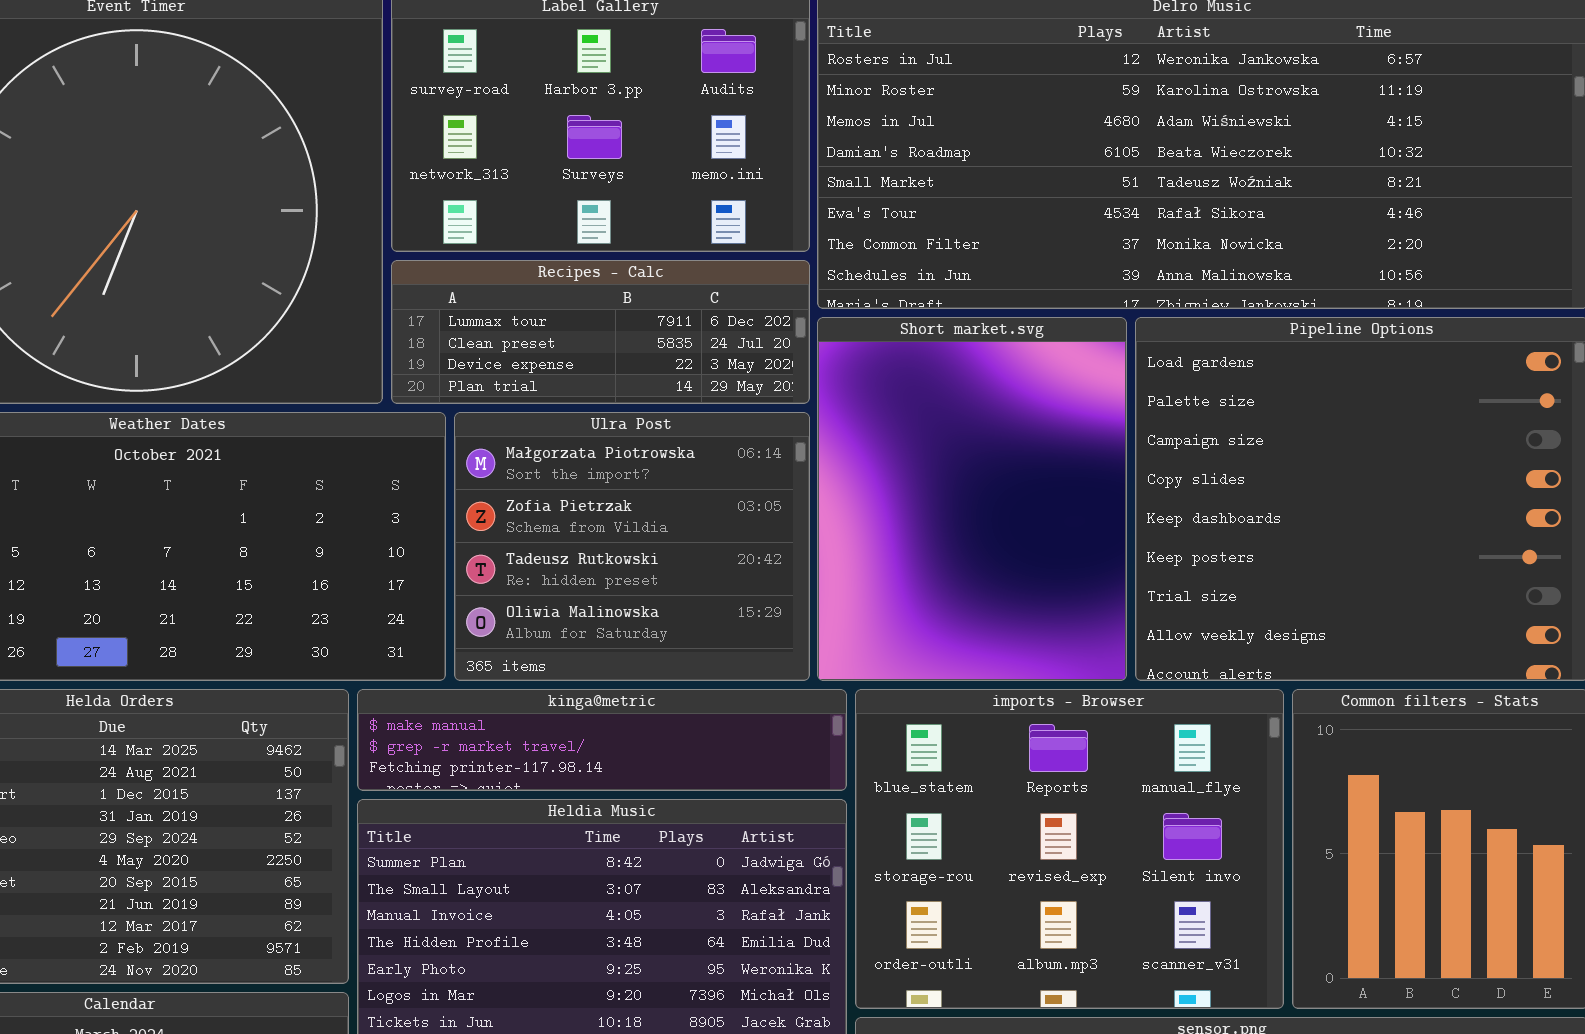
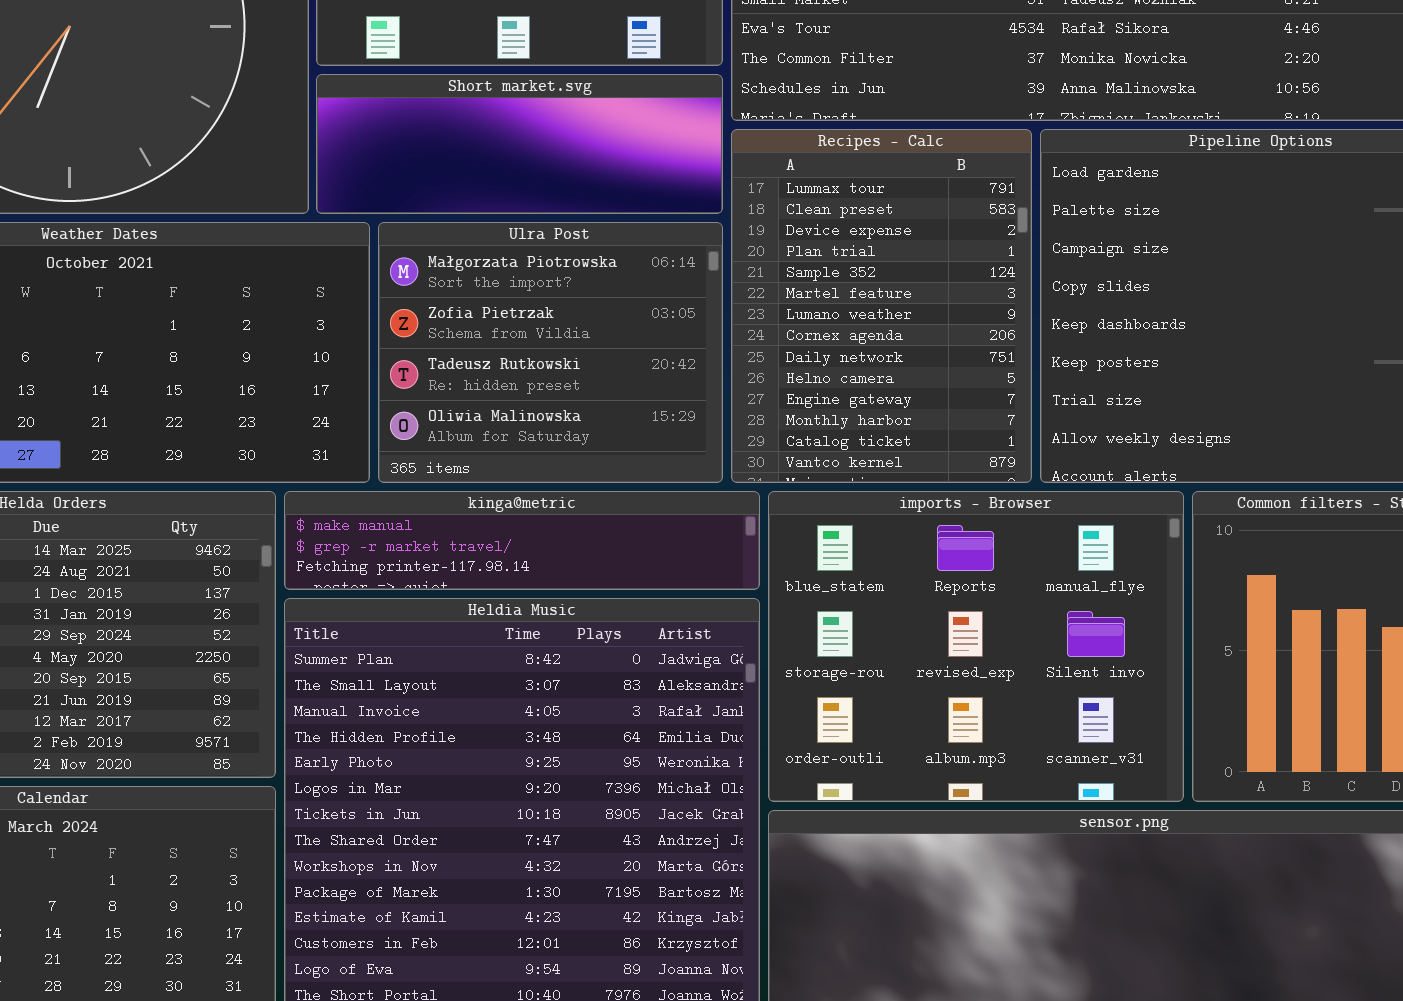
Recipes - Calc: [391,260,810,404] -> [731,129,1032,483], moved, resized
Short market.svg: [817,317,1127,681] -> [316,74,723,214], moved, resized

